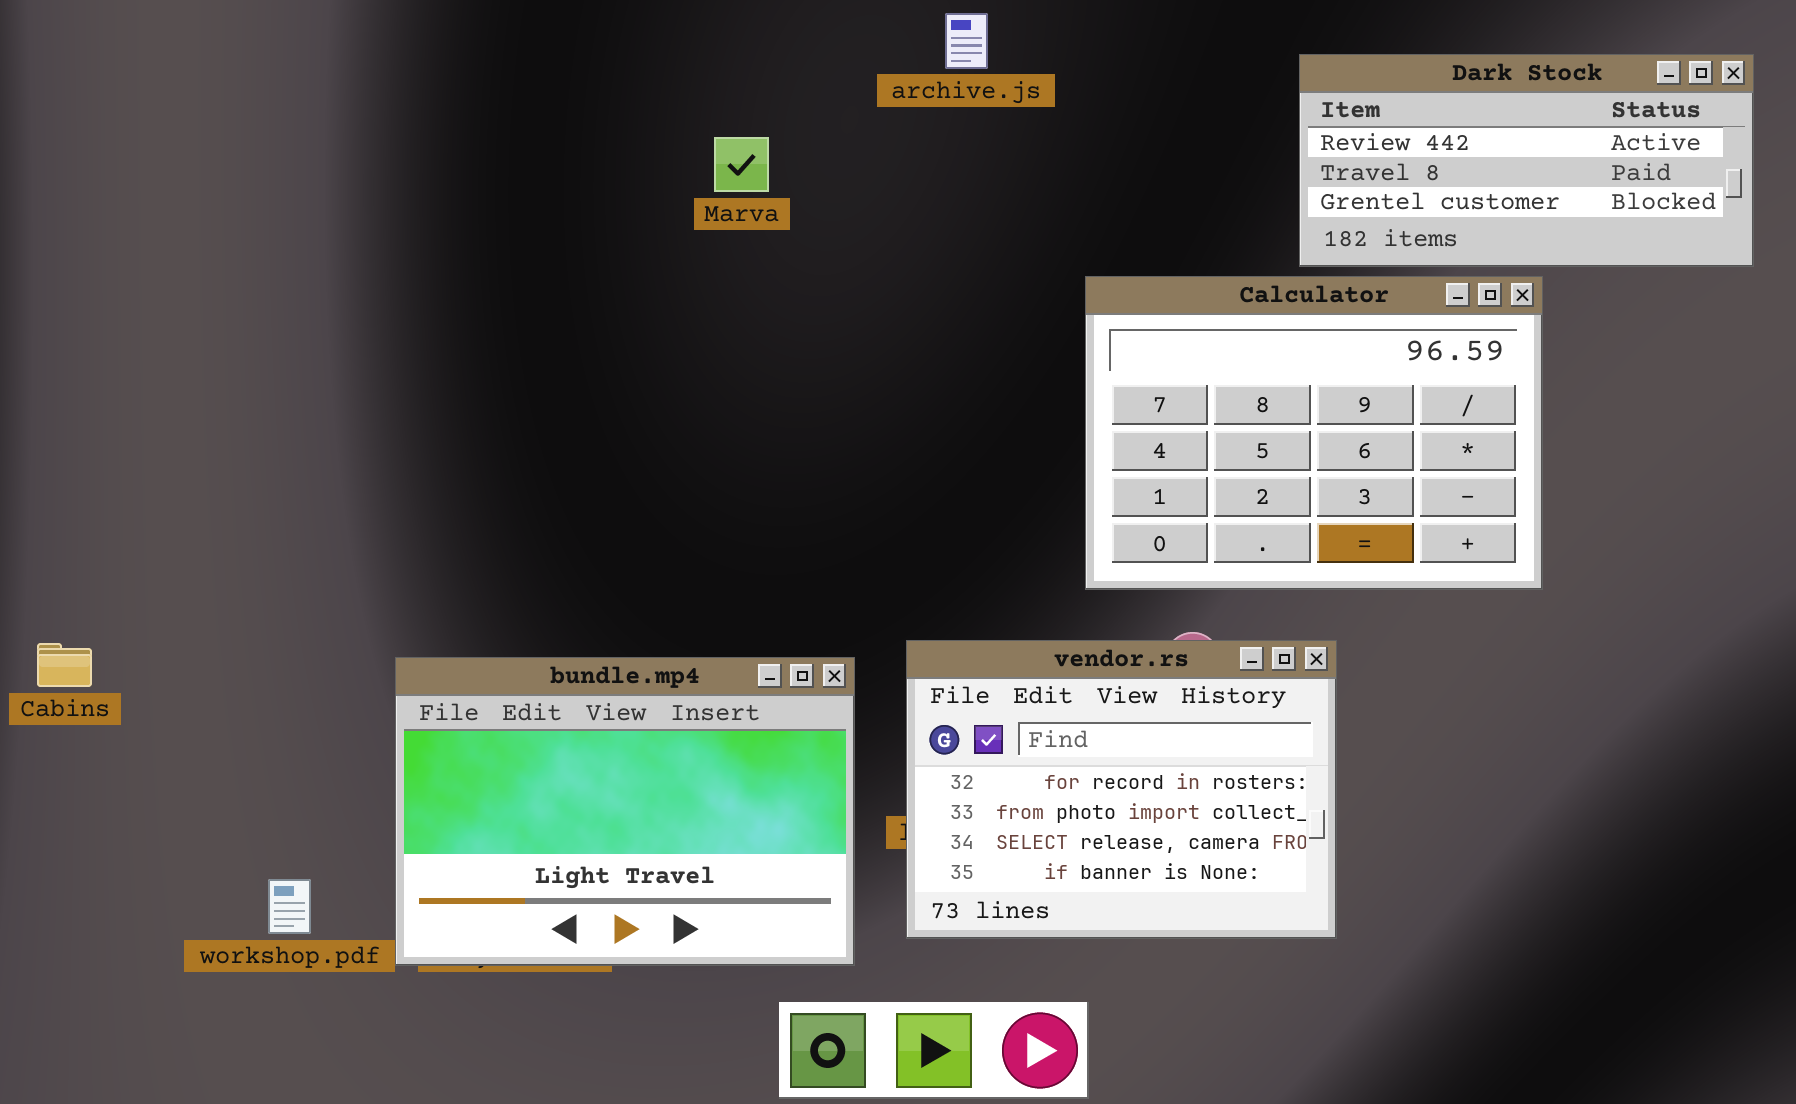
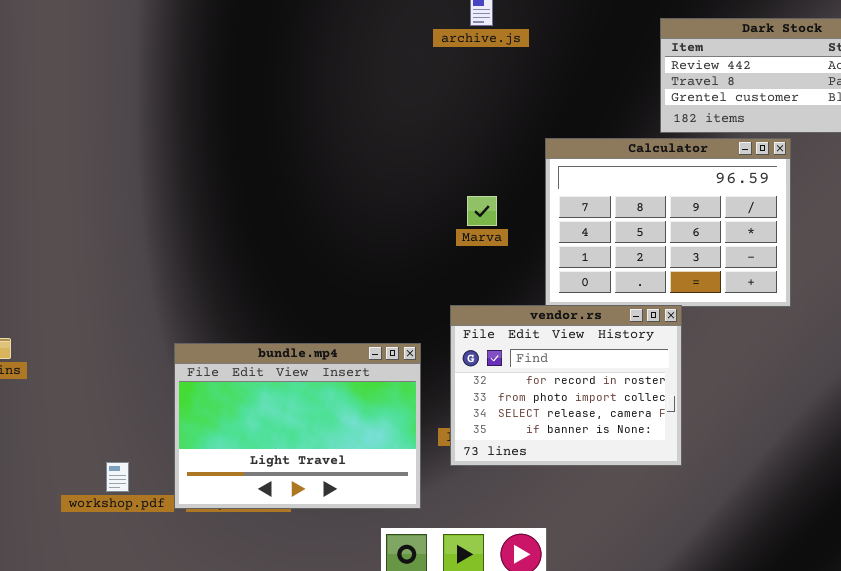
Marva: [714,137,769,192] -> [467,196,497,226], moved
vendor.rs: [906,640,1337,939] -> [450,305,682,466], moved

